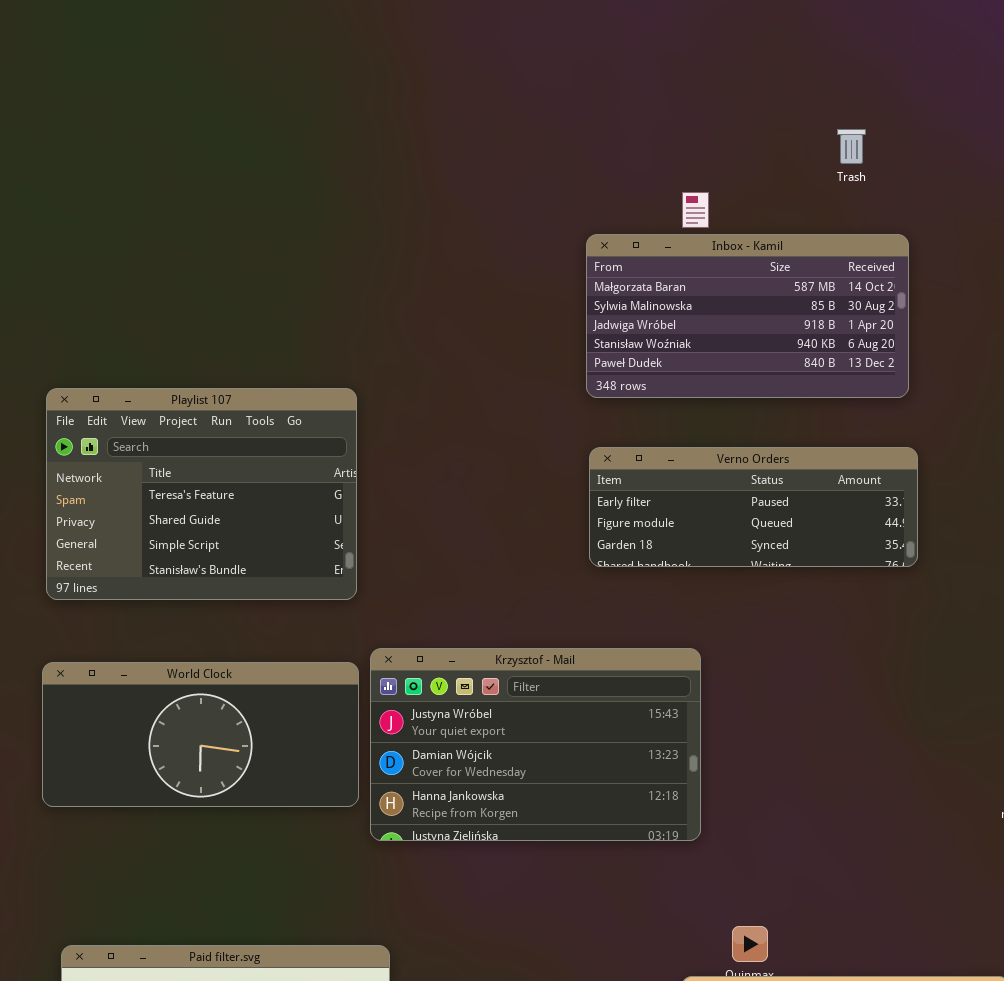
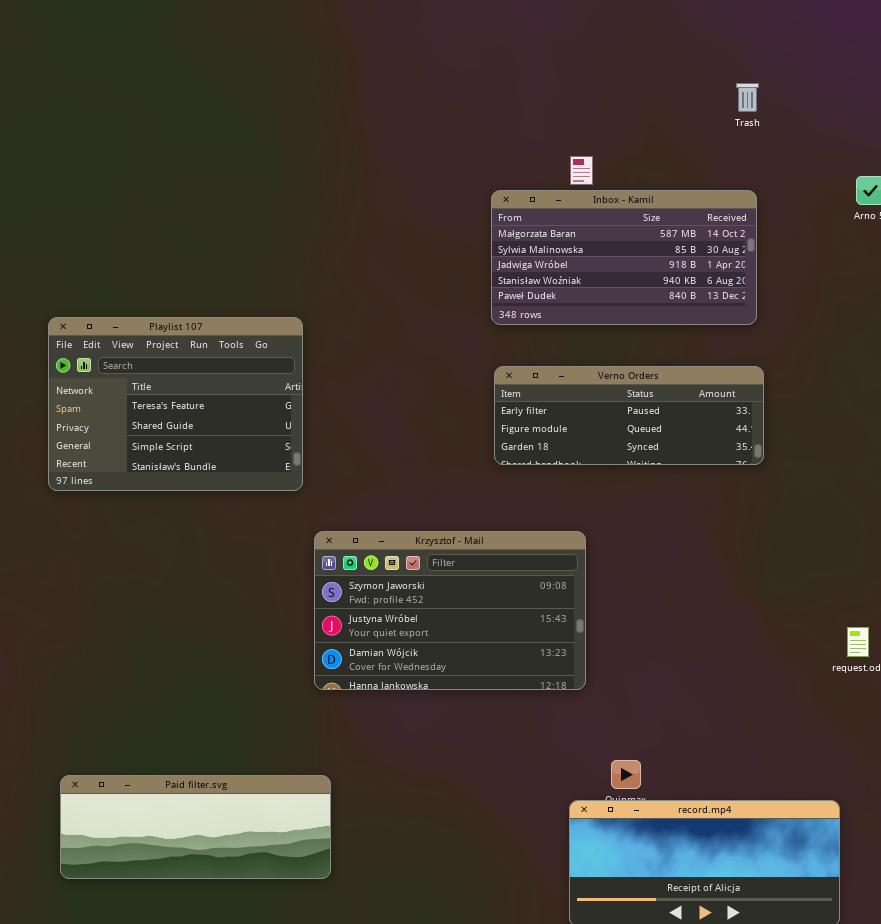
Trash: [837,129,866,164] -> [736,83,759,112], moved
Krzysztof - Mail: [370,648,701,841] -> [314,531,586,690], scrolled up 1 row
World Clock: [42,662,359,807] -> none, closed

